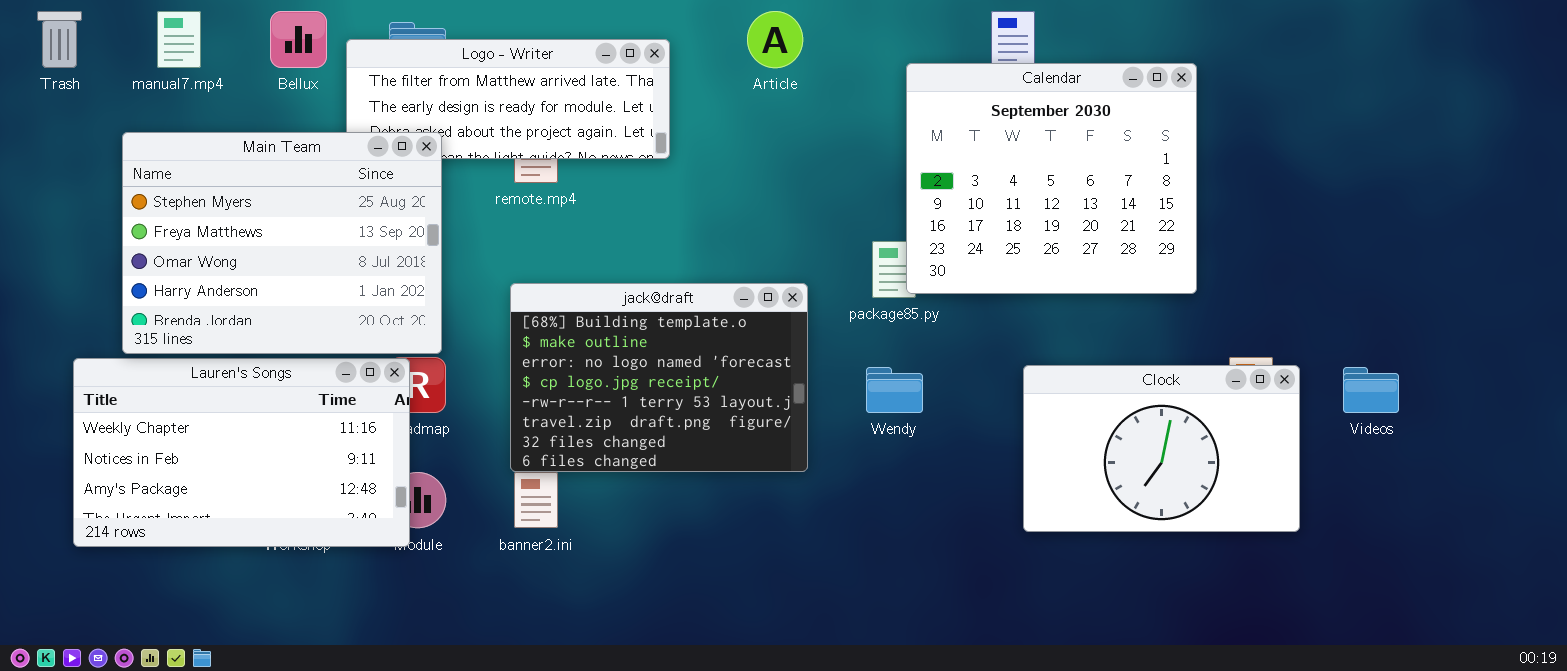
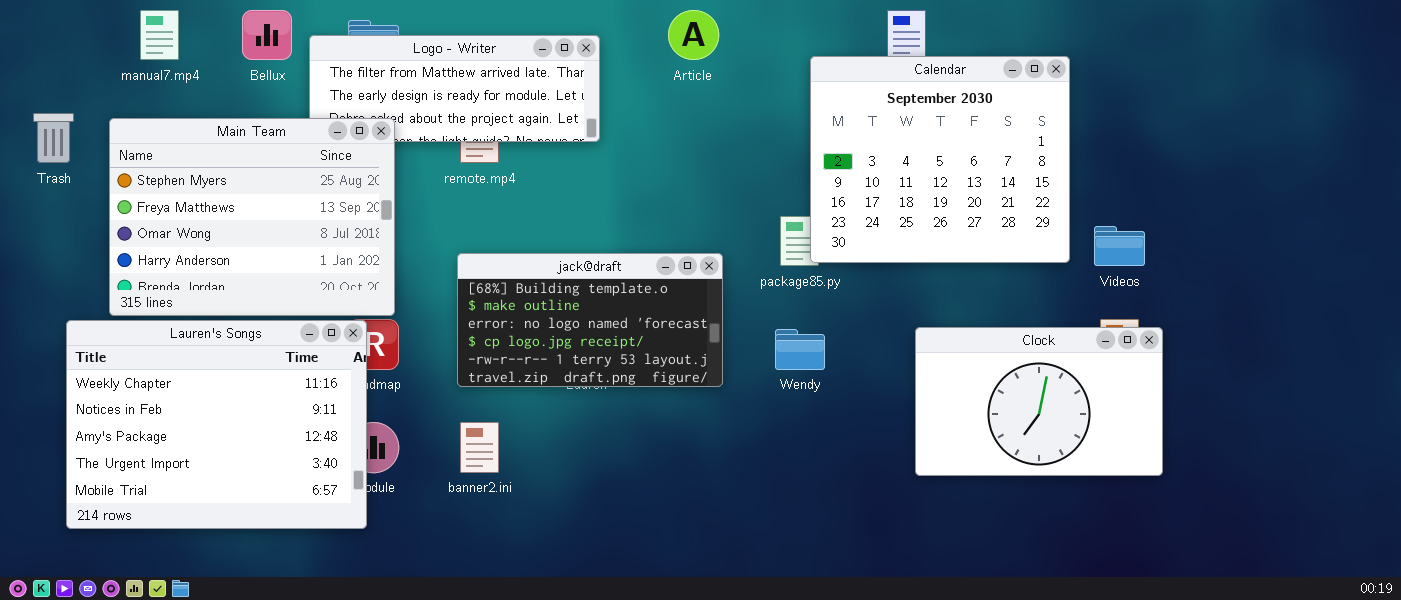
Trash: [37,11,82,68] -> [33,113,74,163], moved
jack@draft: [510,283,808,472] -> [457,253,723,387], resized
Lauren's Songs: [73,358,410,547] -> [66,320,367,529], resized
Videos: [1343,367,1399,413] -> [1094,226,1145,266], moved

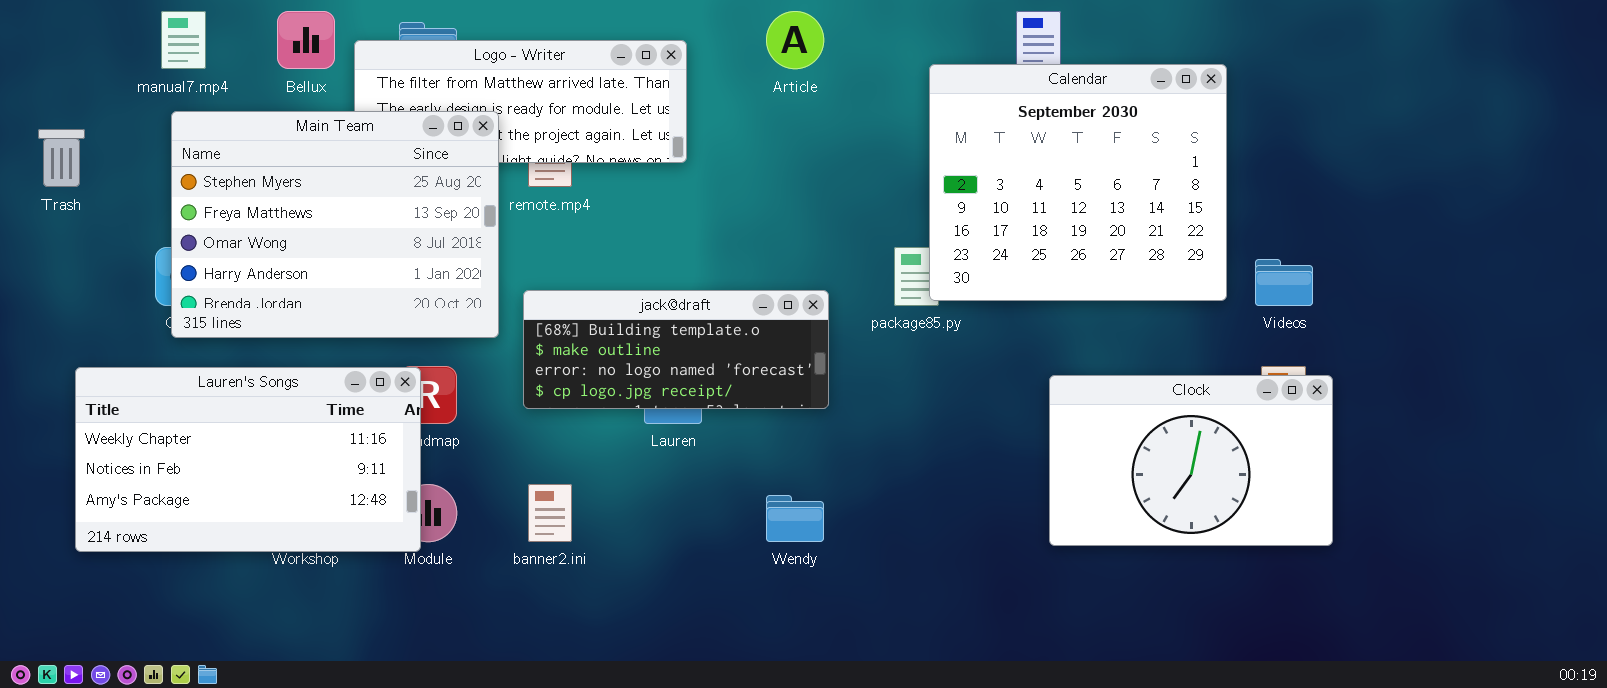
Main Team: [109,118,395,316] -> [171,111,499,338], moved
jack@draft: [457,253,723,387] -> [523,290,829,409], resized
Lauren's Songs: [66,320,367,529] -> [75,367,421,552], resized
Wendy: [775,329,825,370] -> [766,495,824,542], moved

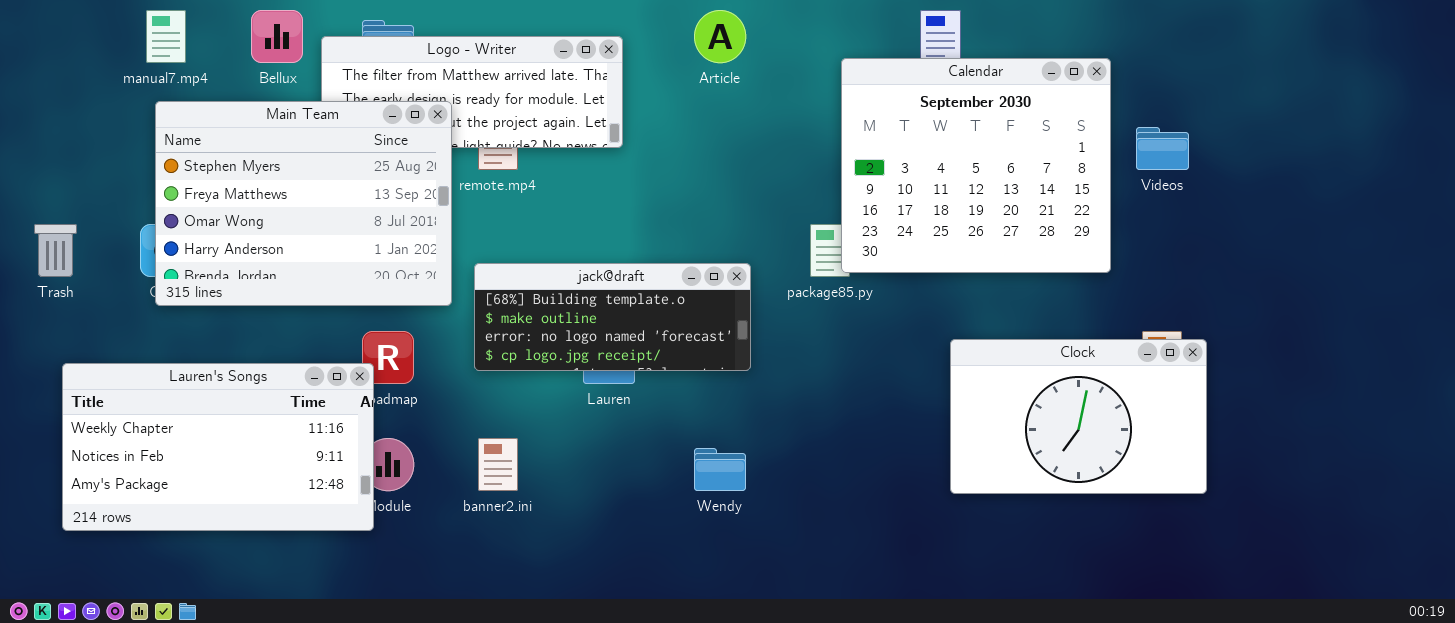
Trash: [38,129,85,187] -> [34,224,77,277], moved
Videos: [1255,259,1313,306] -> [1136,127,1189,170], moved
Lauren's Songs: [75,367,421,552] -> [62,363,374,531], moved

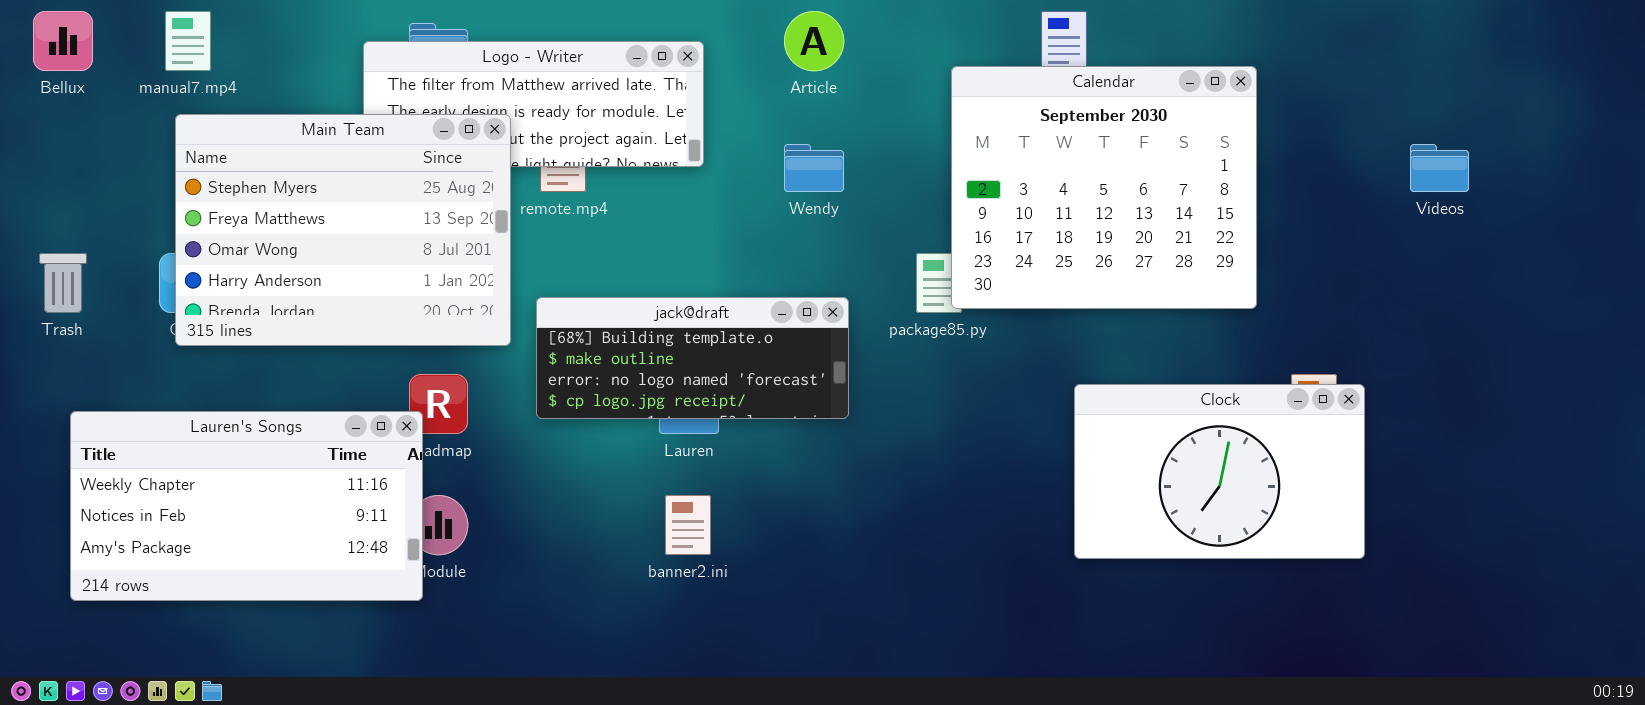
Bellux: [251,10,303,63] -> [33,11,93,71], moved
Videos: [1136,127,1189,170] -> [1410,144,1469,192], moved
banner2.ini: [478,438,518,491] -> [665,495,711,555], moved
Wendy: [694,448,746,491] -> [784,144,844,192], moved

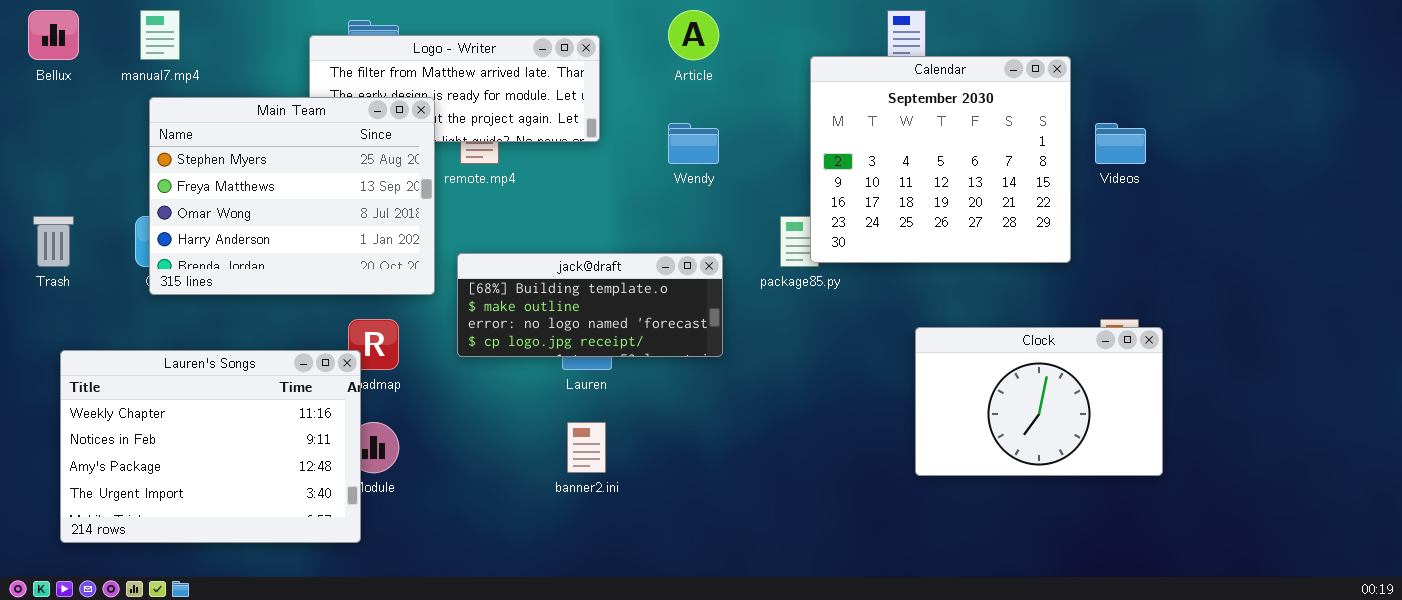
Videos: [1410,144,1469,192] -> [1095,123,1146,164], moved
Lauren's Songs: [70,411,423,601] -> [60,350,361,543], resized

